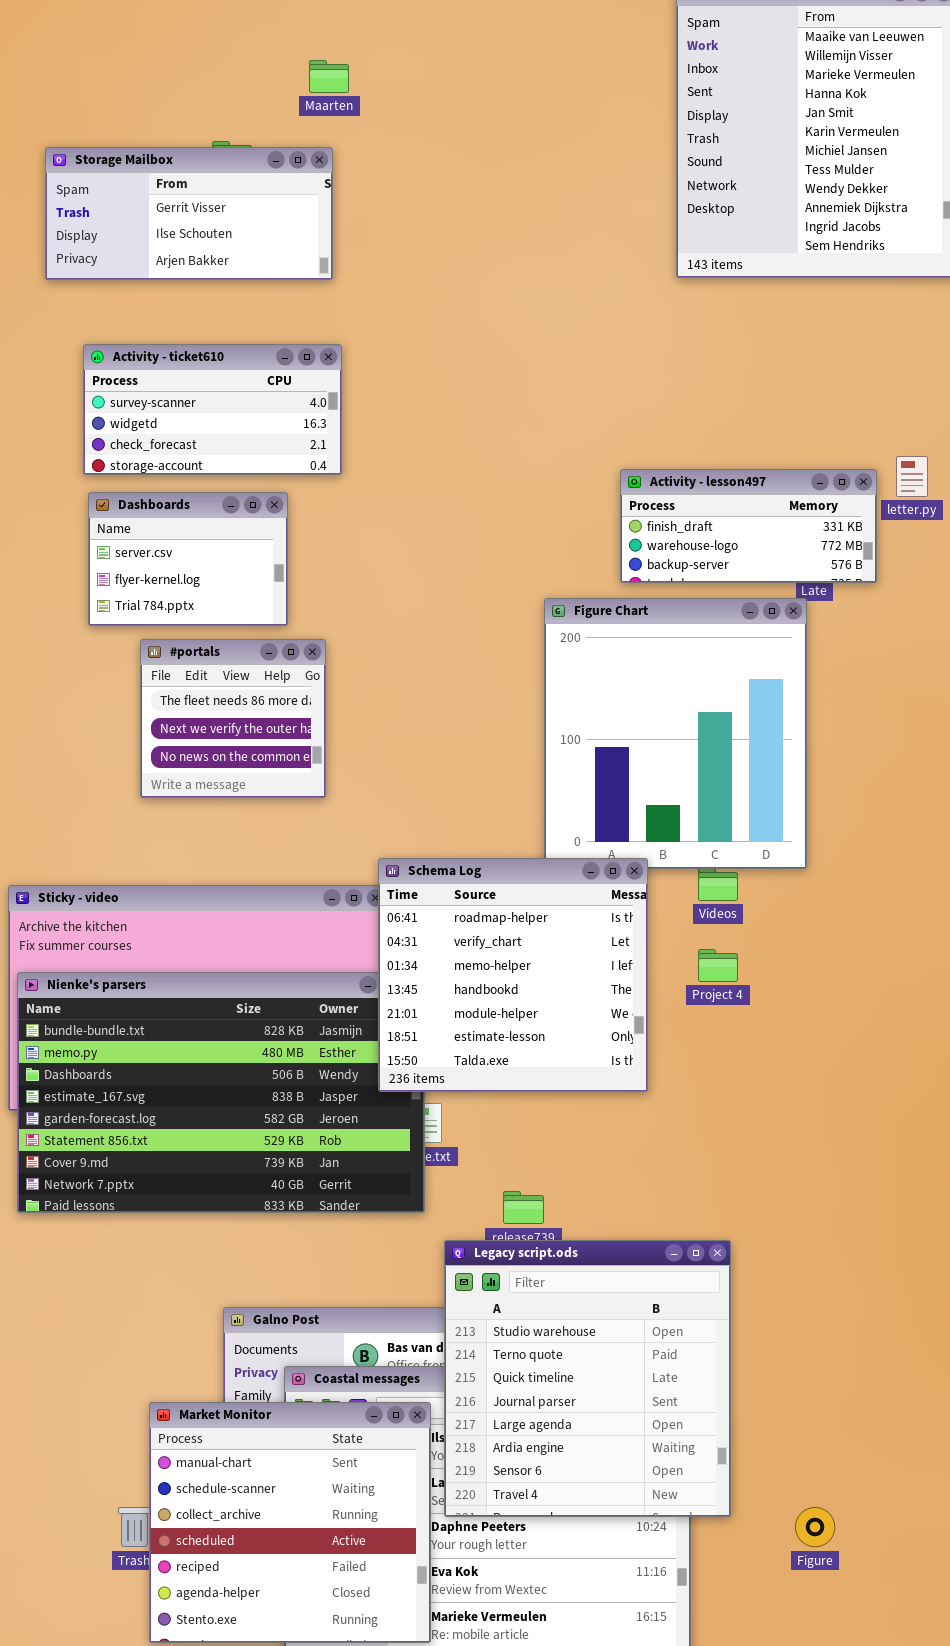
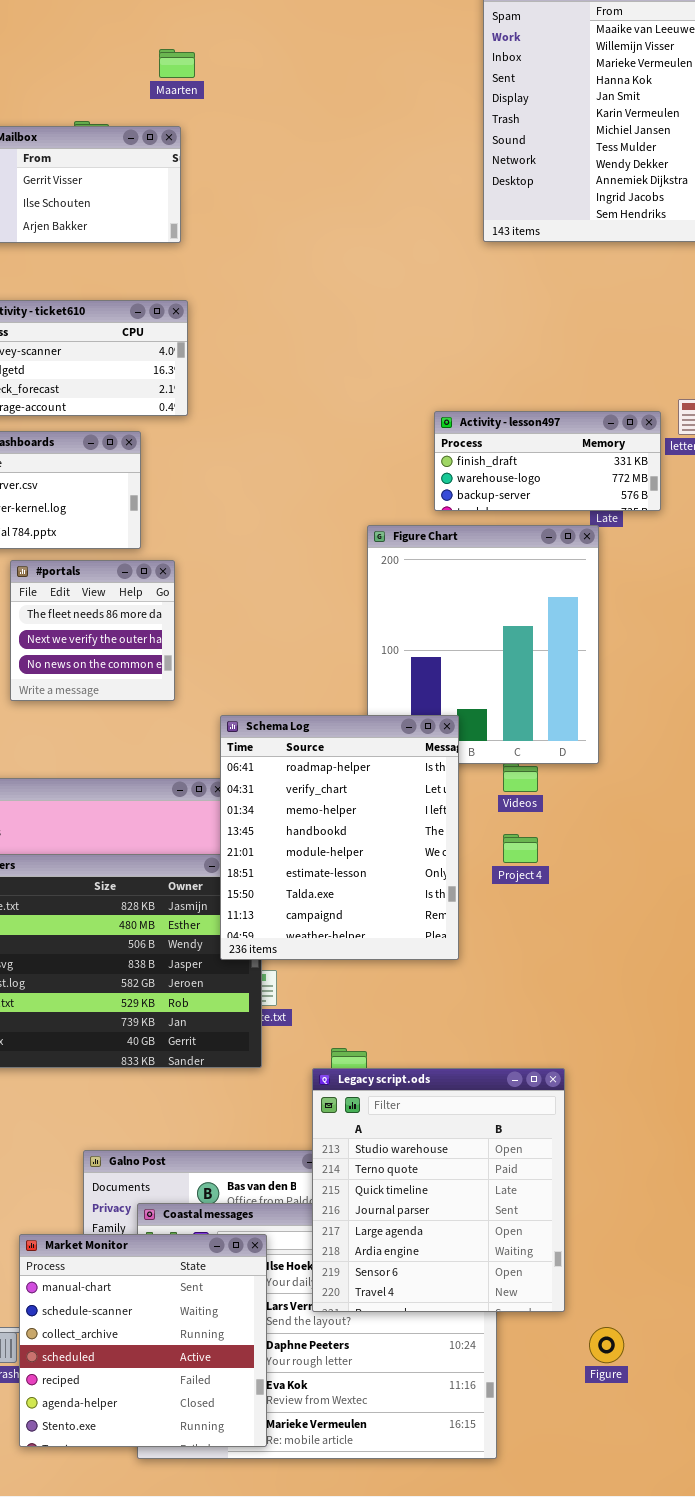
Schema Log: [378,858,648,1092] -> [220,715,459,960], resized
Legacy script.ods: [444,1240,731,1517] -> [312,1068,565,1312], moved

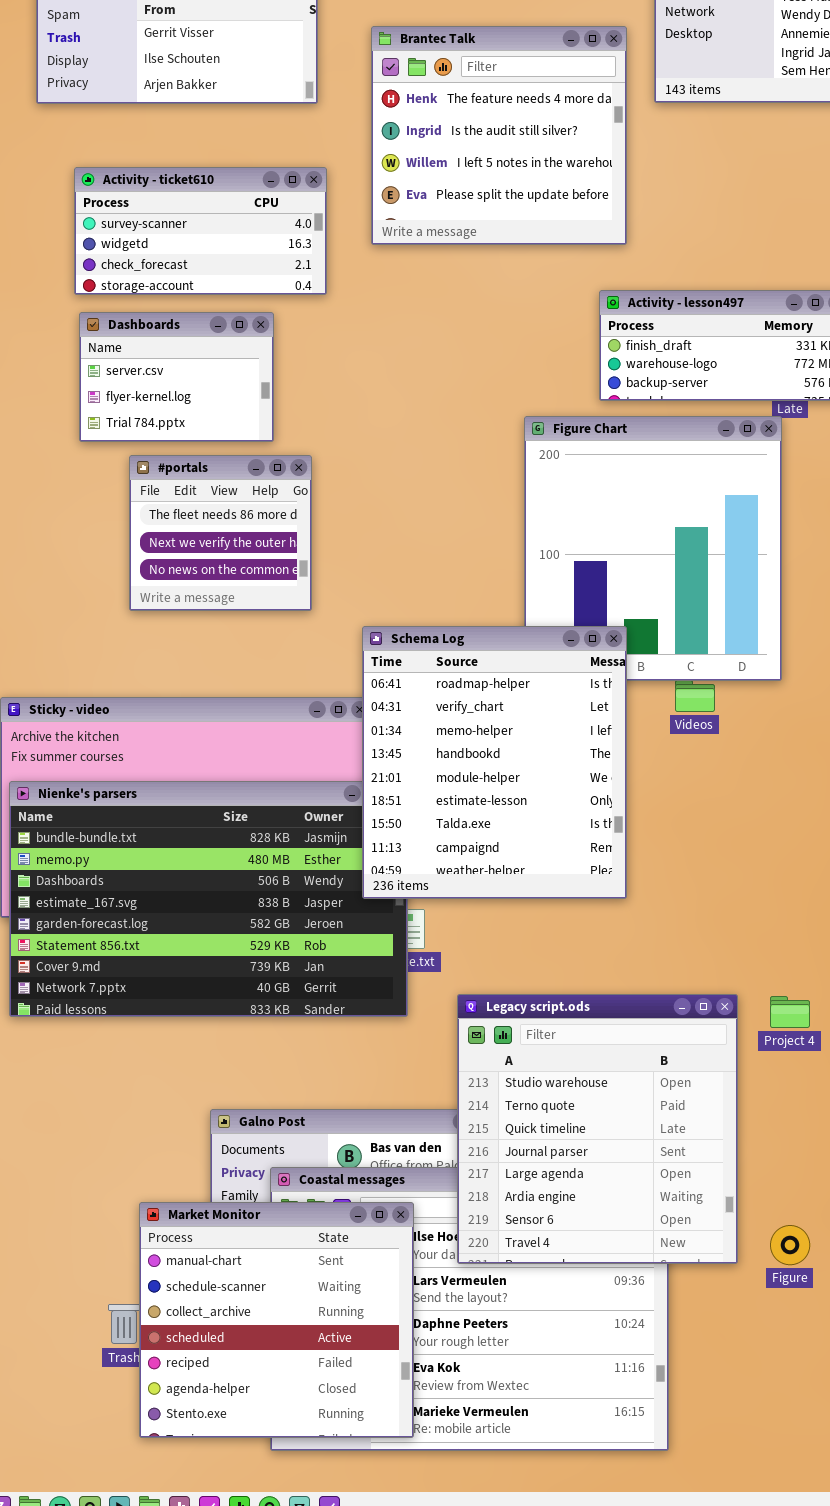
Brantec Talk: none -> [371,26,627,245], opened
Project 4: [503,834,538,863] -> [770,996,810,1028], moved
Legacy script.ods: [312,1068,565,1312] -> [457,994,738,1264], moved
Figure: [589,1327,624,1363] -> [770,1225,810,1265], moved

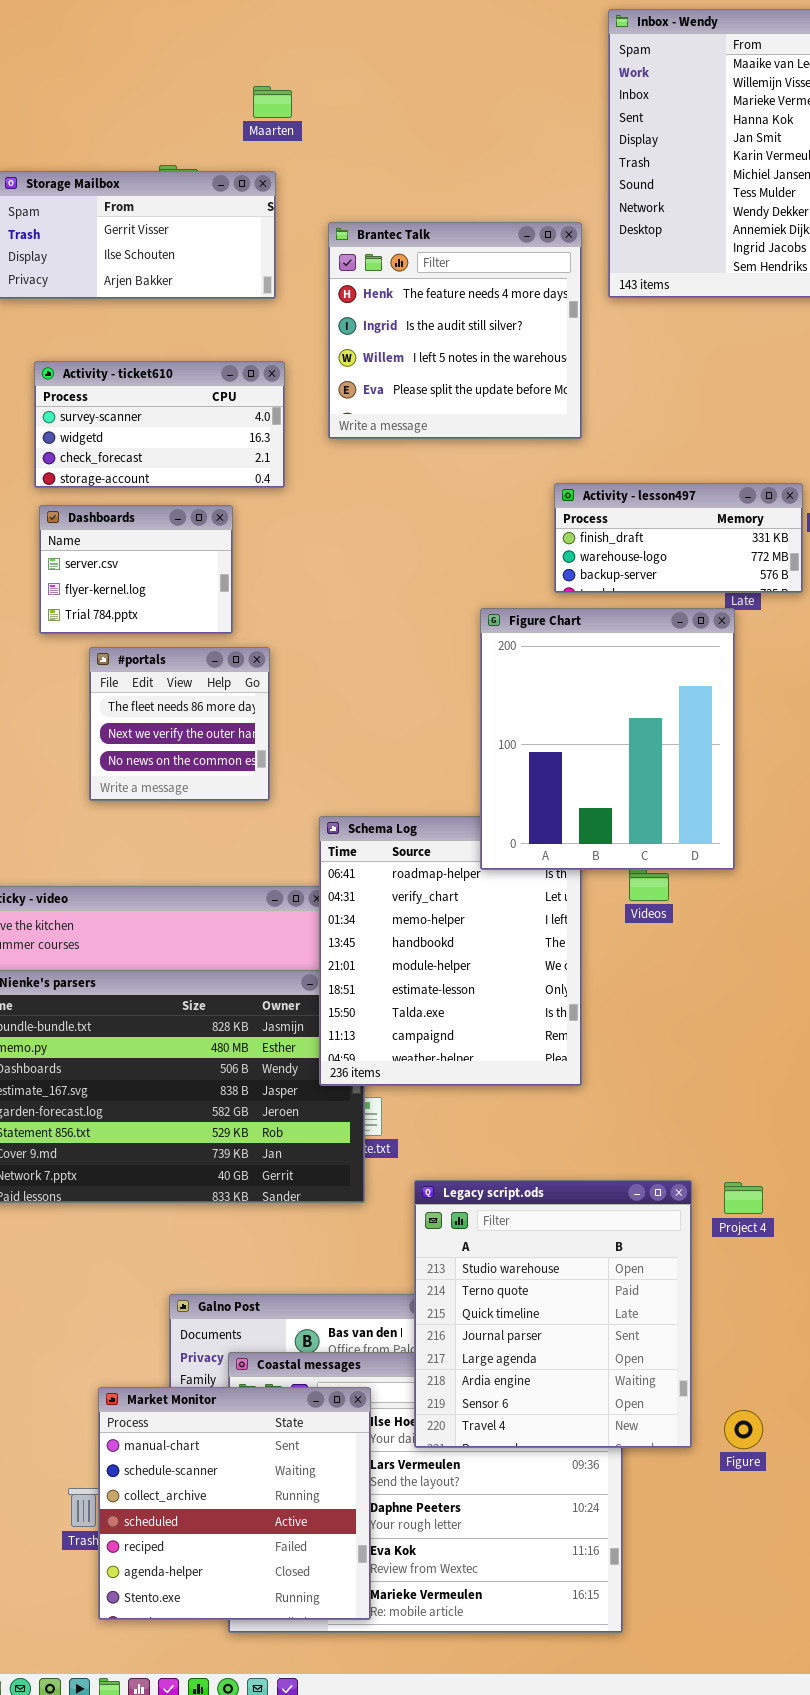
Figure Chart: [524,416,782,681] -> [480,608,735,870], raised

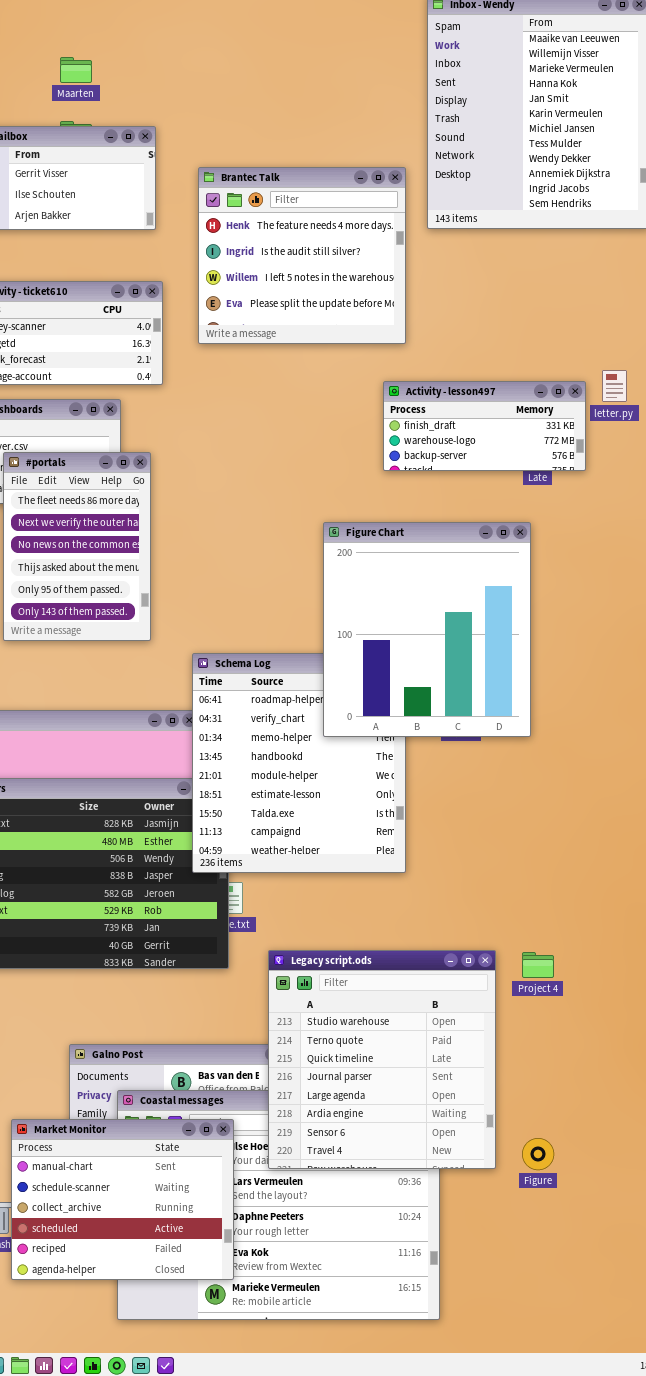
Maarten: [253,86,292,118] -> [60,57,92,83], moved
Figure Chart: [480,608,735,870] -> [323,522,531,737], moved
#portals: [89,647,270,801] -> [3,452,151,641], resized
Market Monitor: [98,1387,371,1620] -> [11,1119,234,1280], resized

